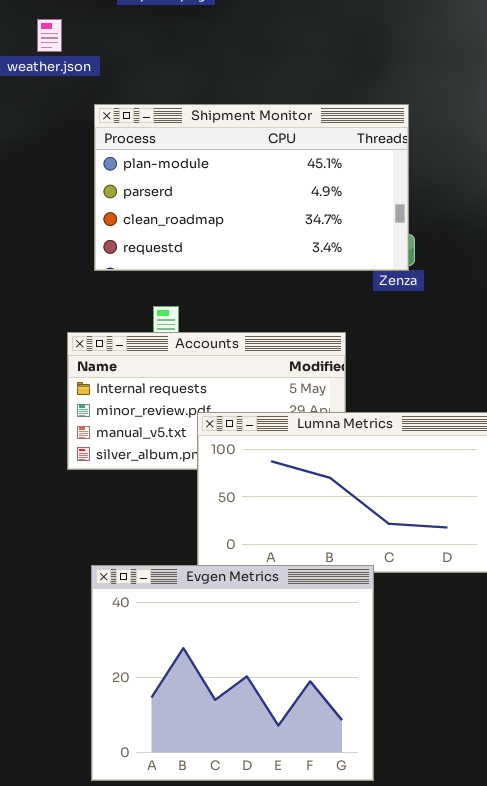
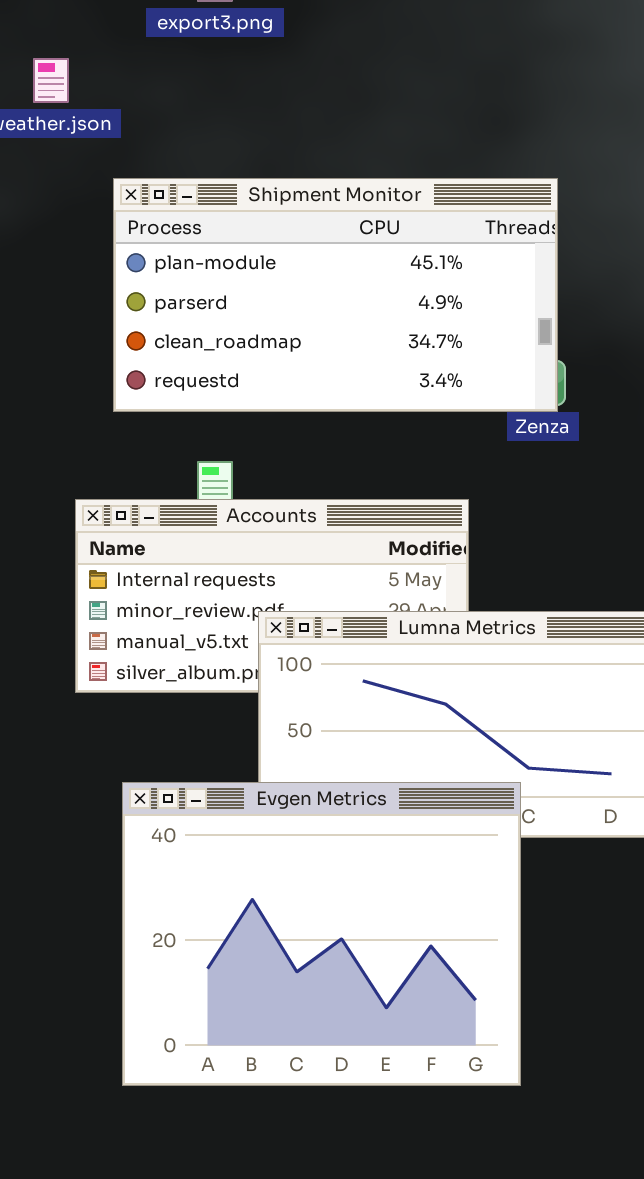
Evgen Metrics: [91,565,374,781] -> [122,782,521,1086], moved

